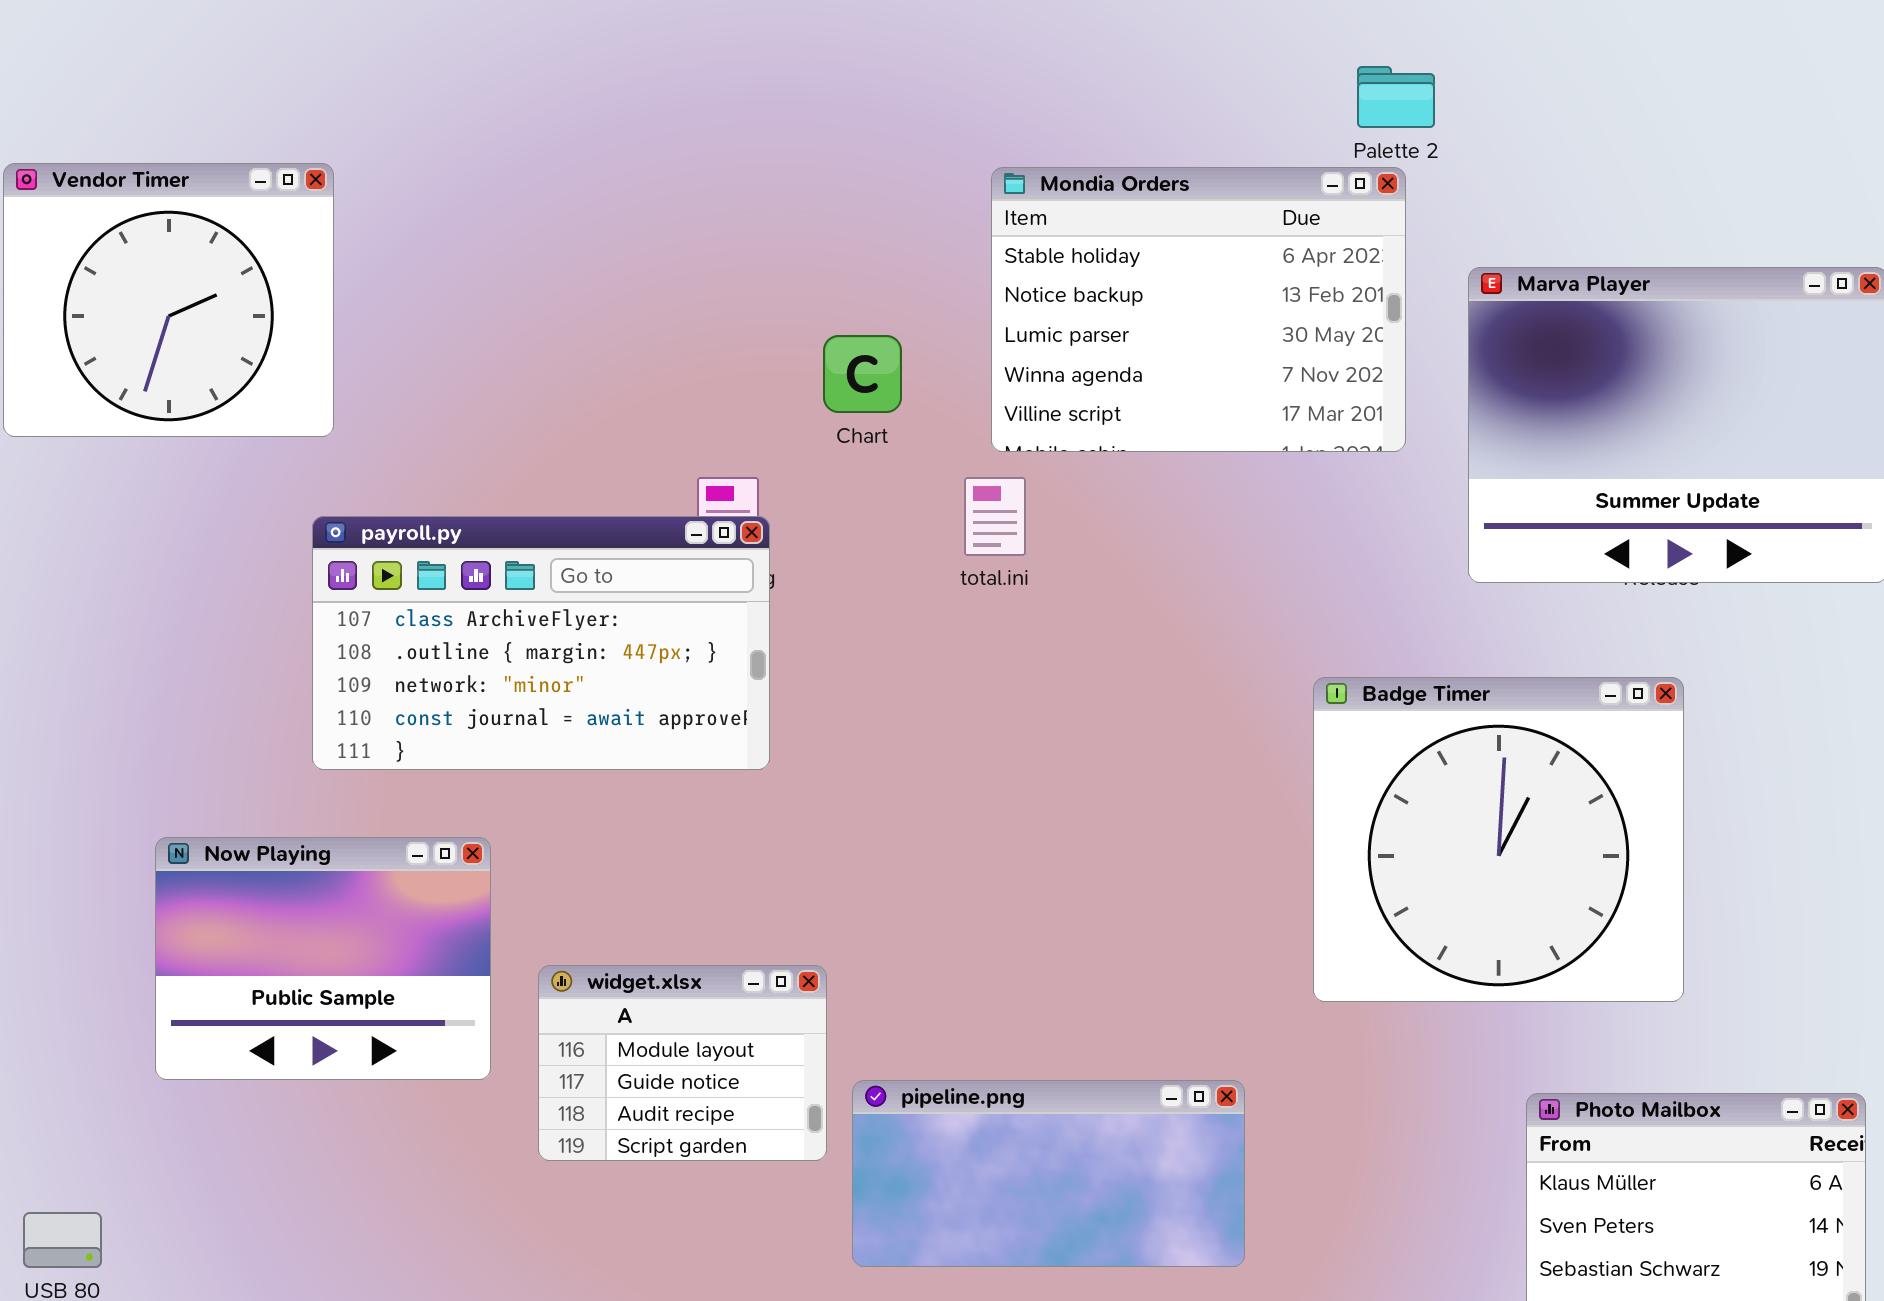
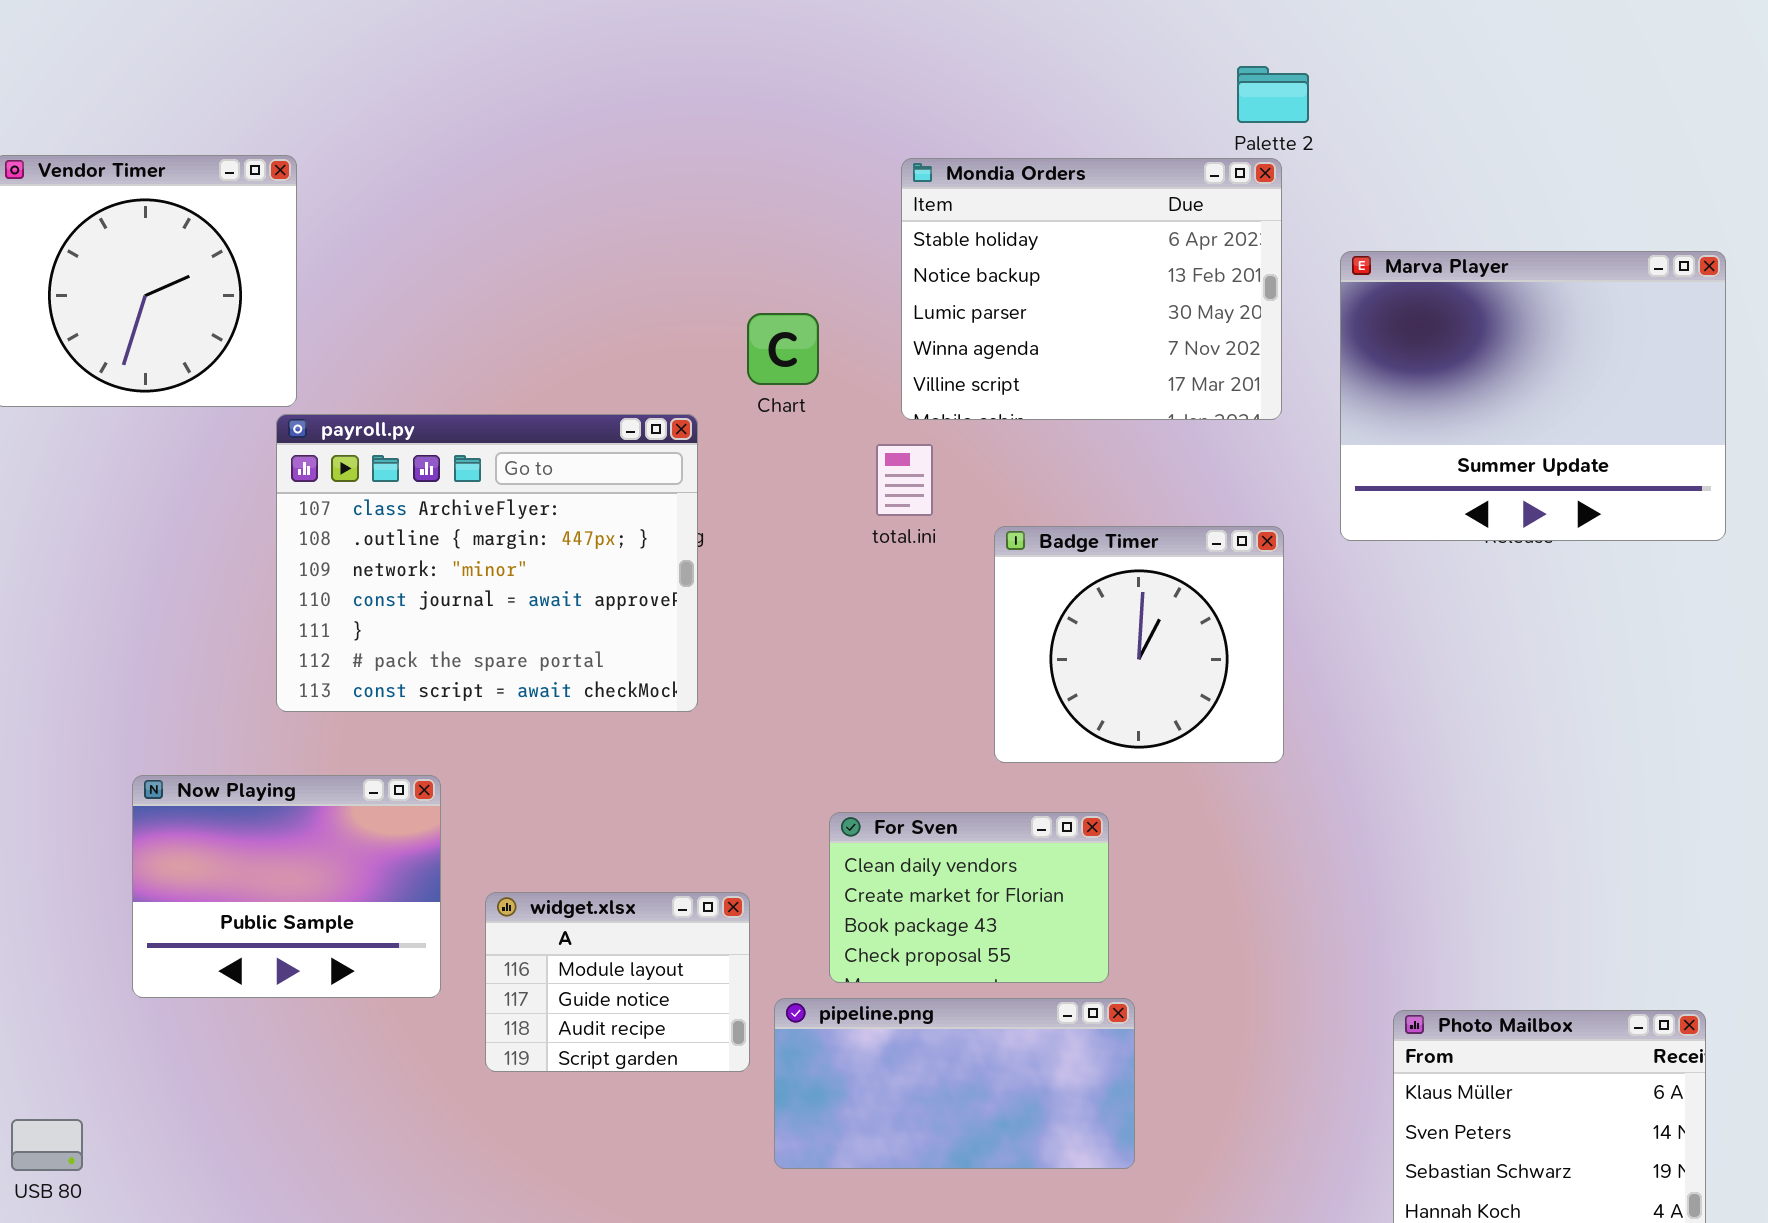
payroll.py: [312,516,770,770] -> [276,414,698,712], resized
Badge Timer: [1313,677,1684,1002] -> [994,526,1284,763], moved, resized
For Sven: none -> [829,812,1109,983], opened

